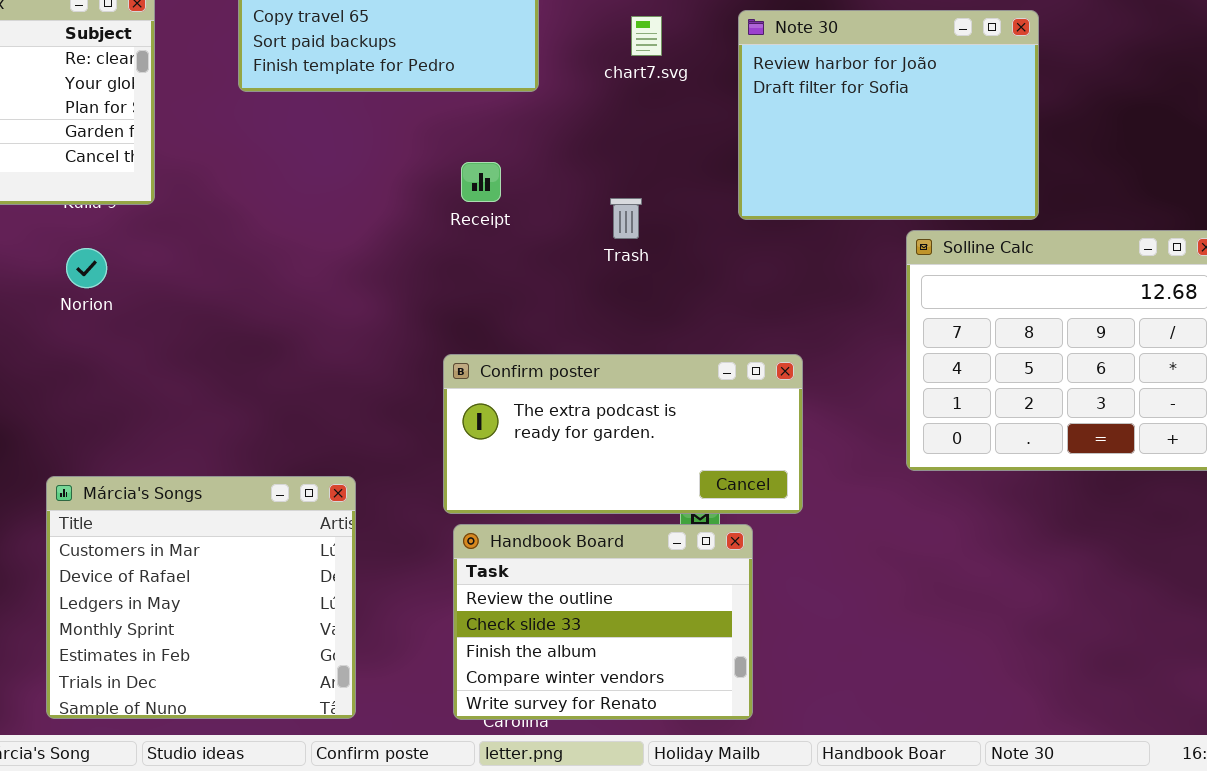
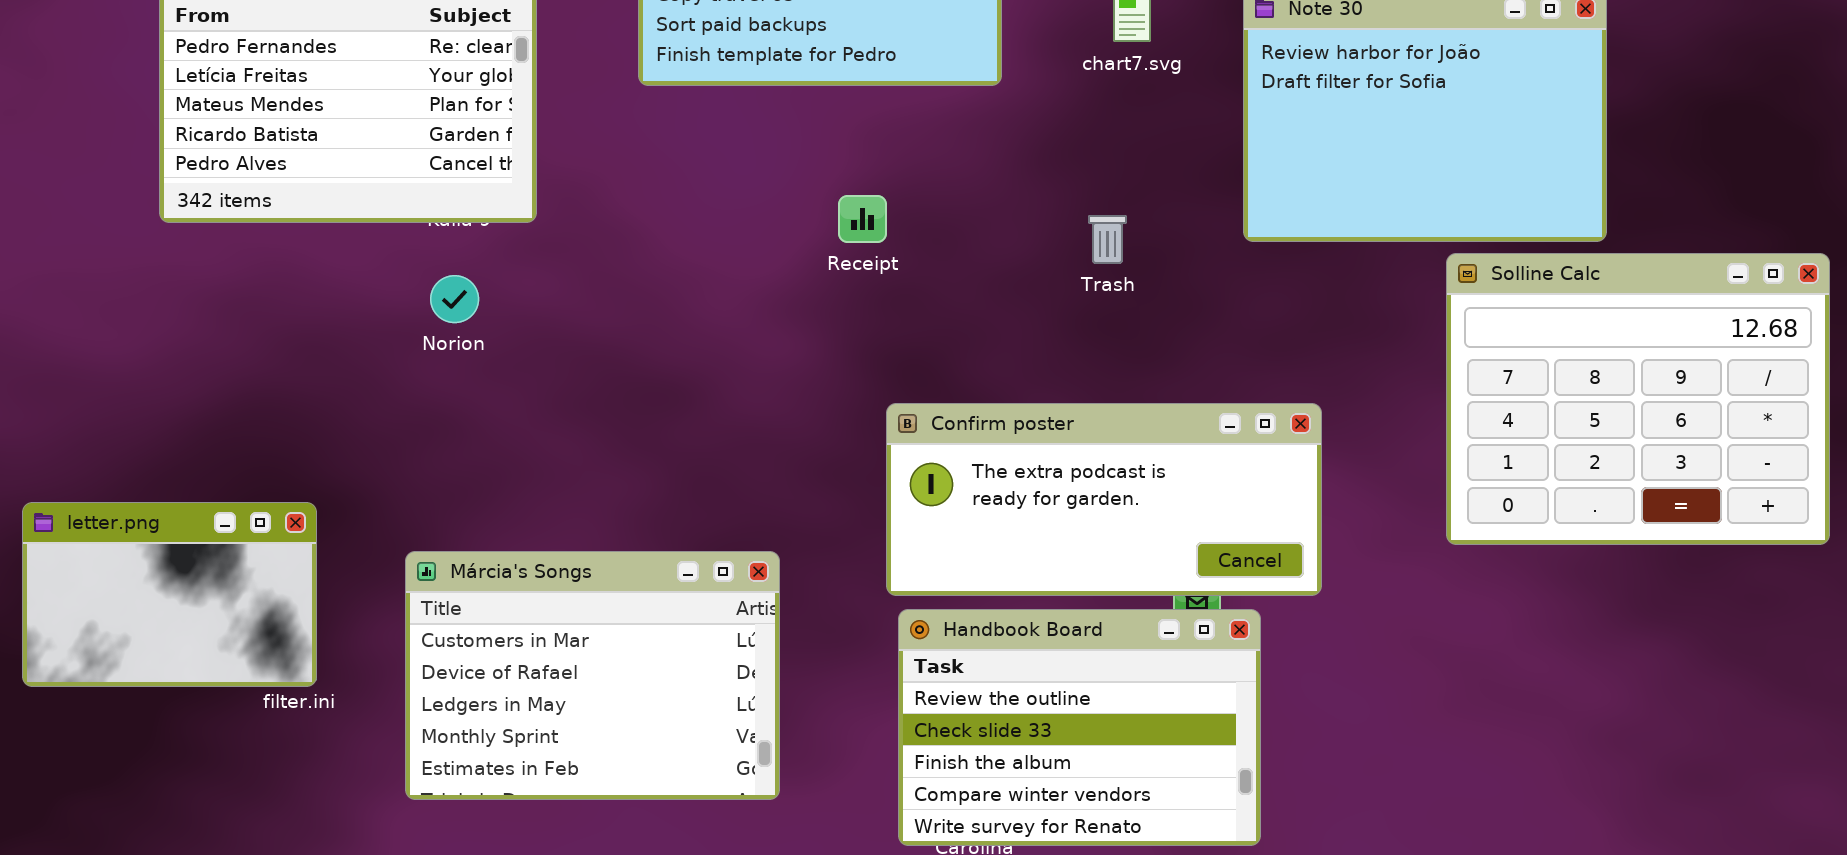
Receipt: [461,162,501,202] -> [838,195,887,243], moved
Márcia's Songs: [46,476,356,719] -> [405,551,780,800], resized

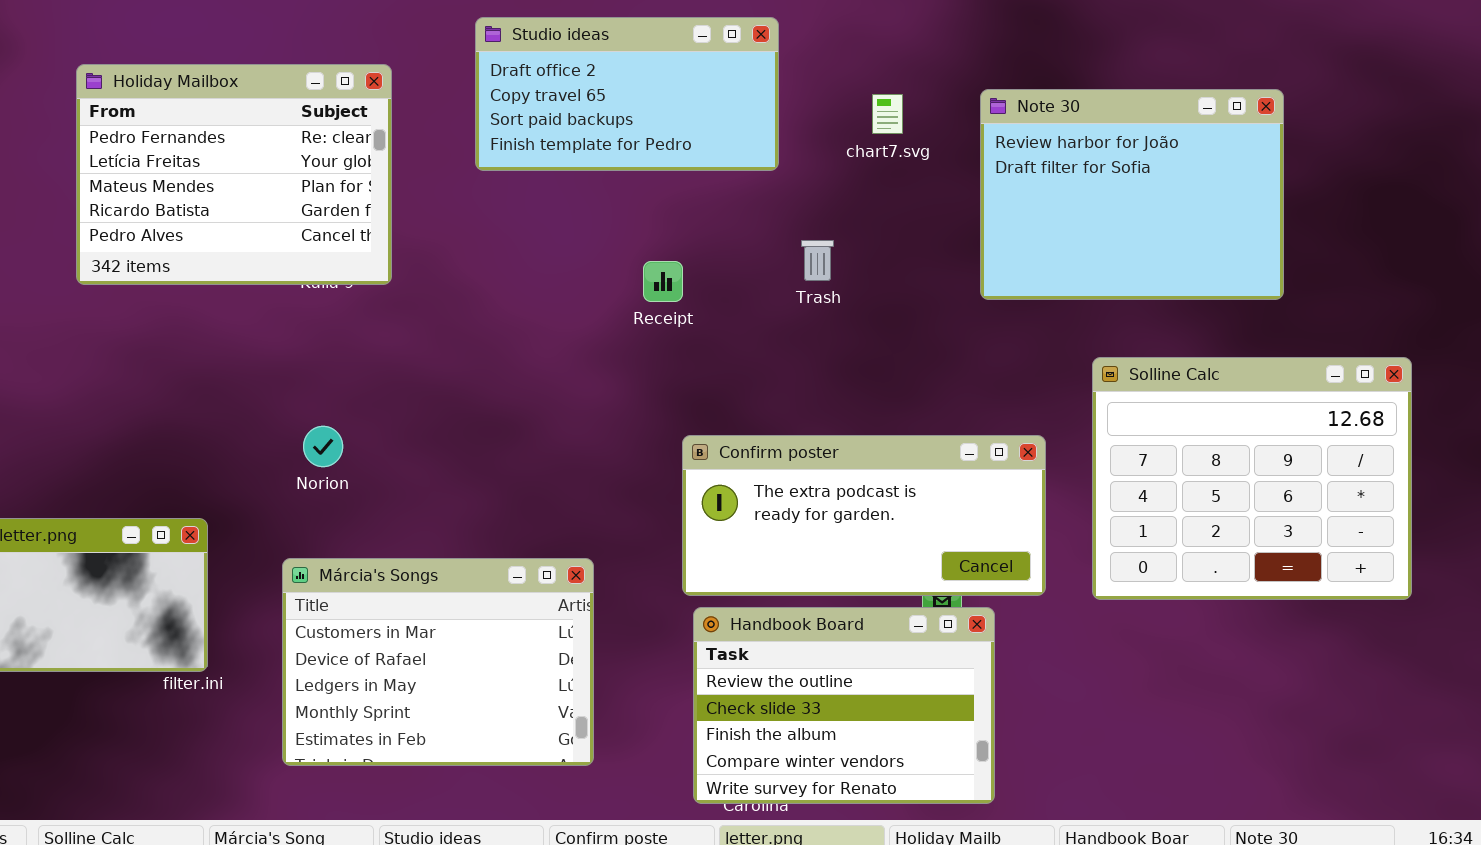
Trash: [1088,215,1127,264] -> [801,240,834,281], moved
Solline Calc: [1446,253,1830,545] -> [1092,357,1412,600], moved
Norion: [430,275,479,323] -> [303,426,343,467], moved

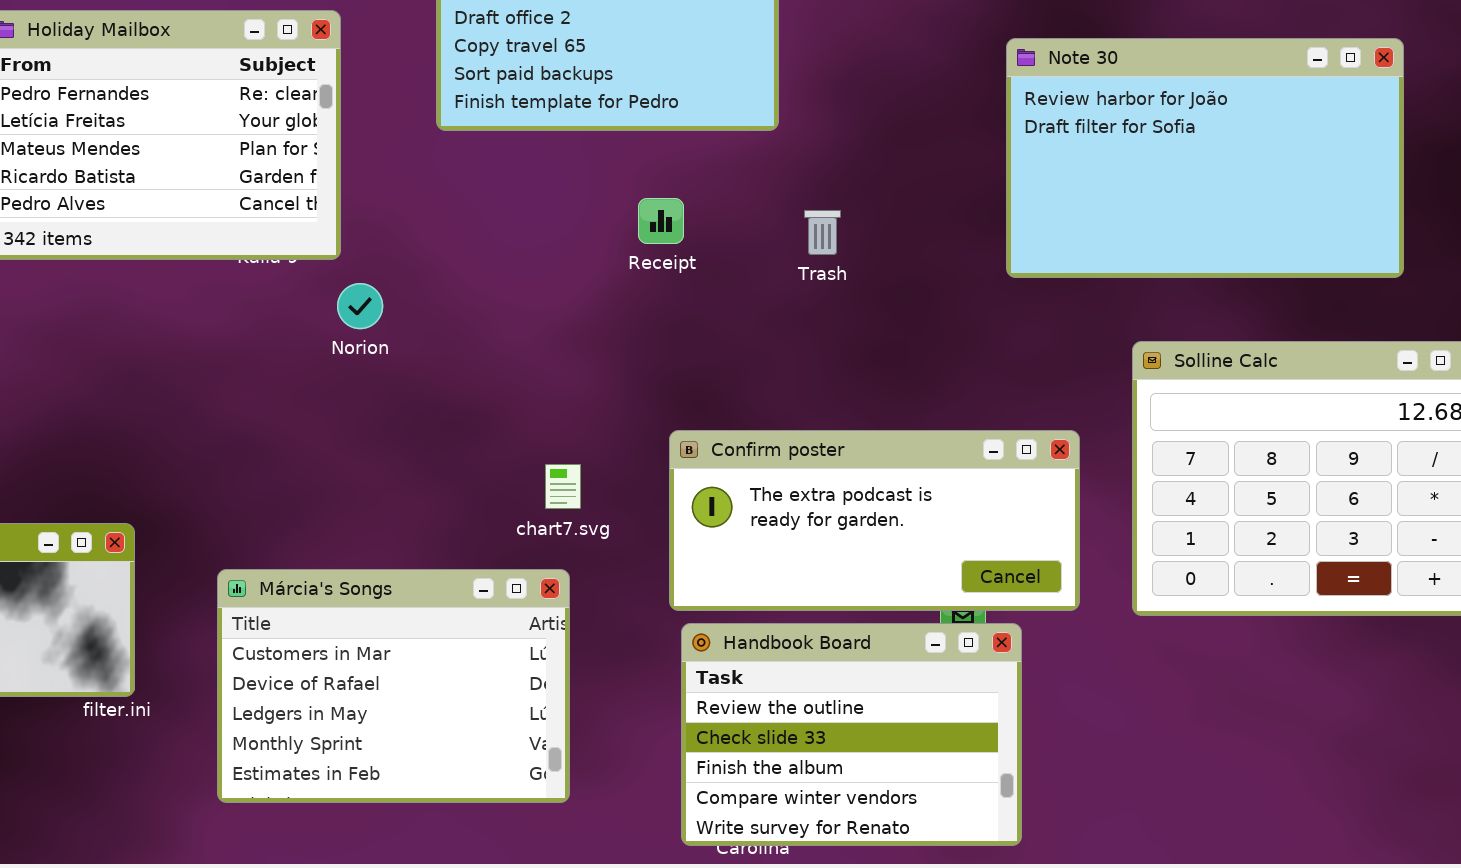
Note 30: [980,89,1284,300] -> [1006,38,1404,278], resized
chart7.svg: [872,94,903,134] -> [545,464,581,509], moved
Receipt: [643,261,683,302] -> [638,198,684,244], moved
Norion: [303,426,343,467] -> [337,283,383,329], moved

